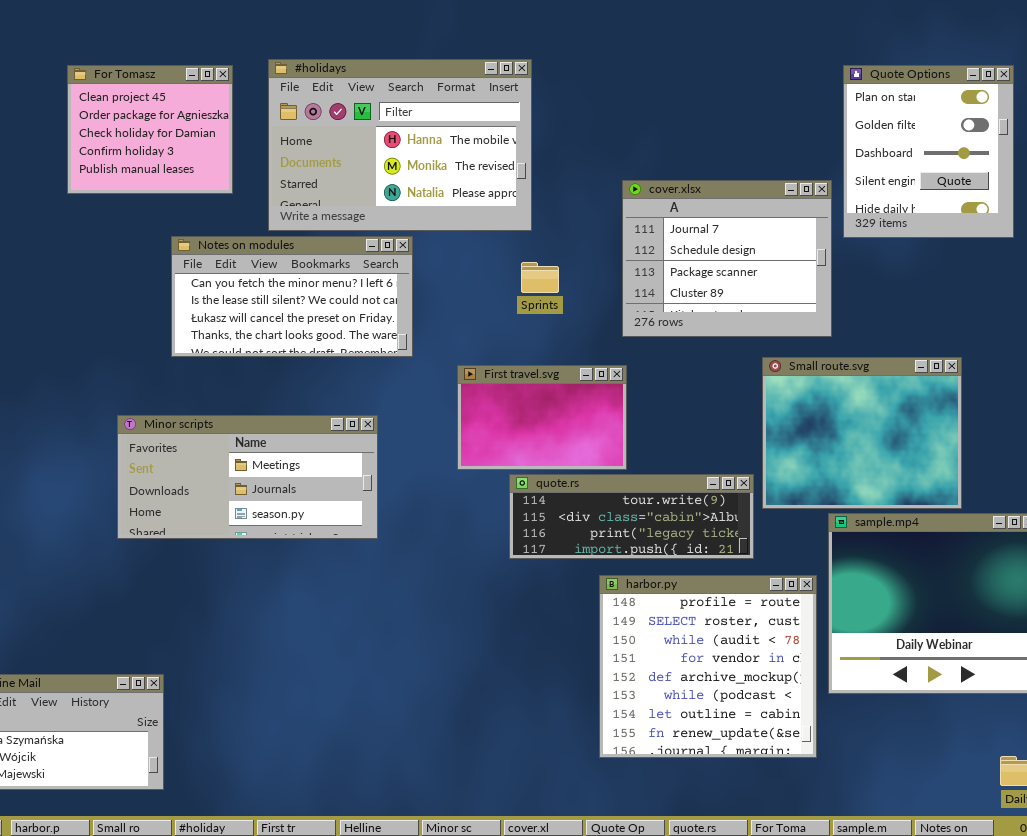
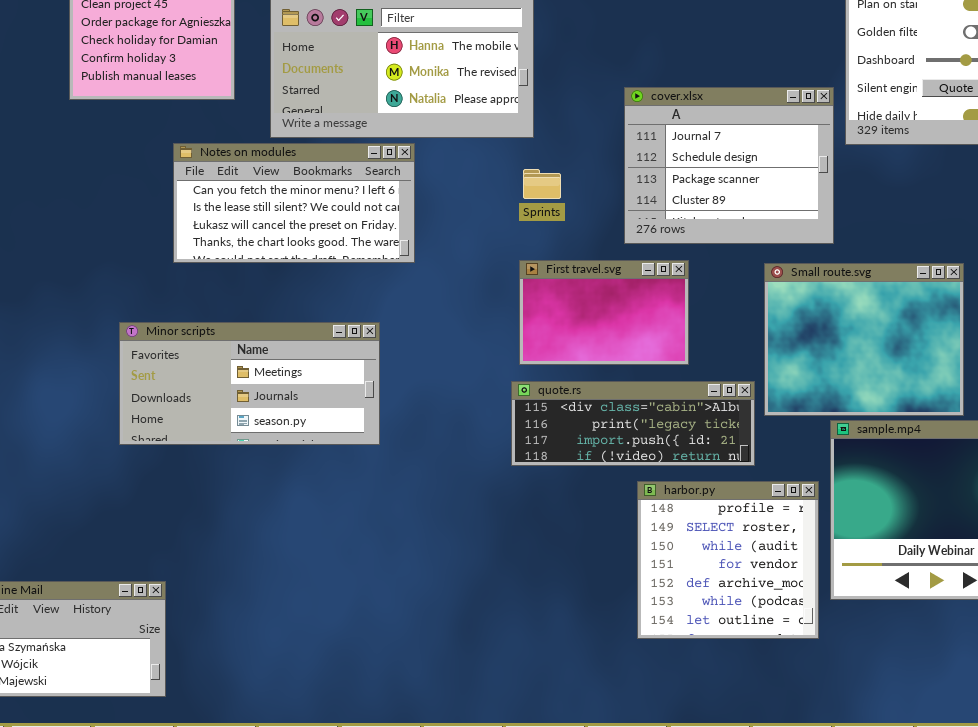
First travel.svg: [457,365,627,470] -> [519,260,689,365], moved
quote.rs: [509,474,754,559] -> [511,381,755,466], scrolled down 1 row
harbor.py: [599,575,817,758] -> [637,481,819,639], resized

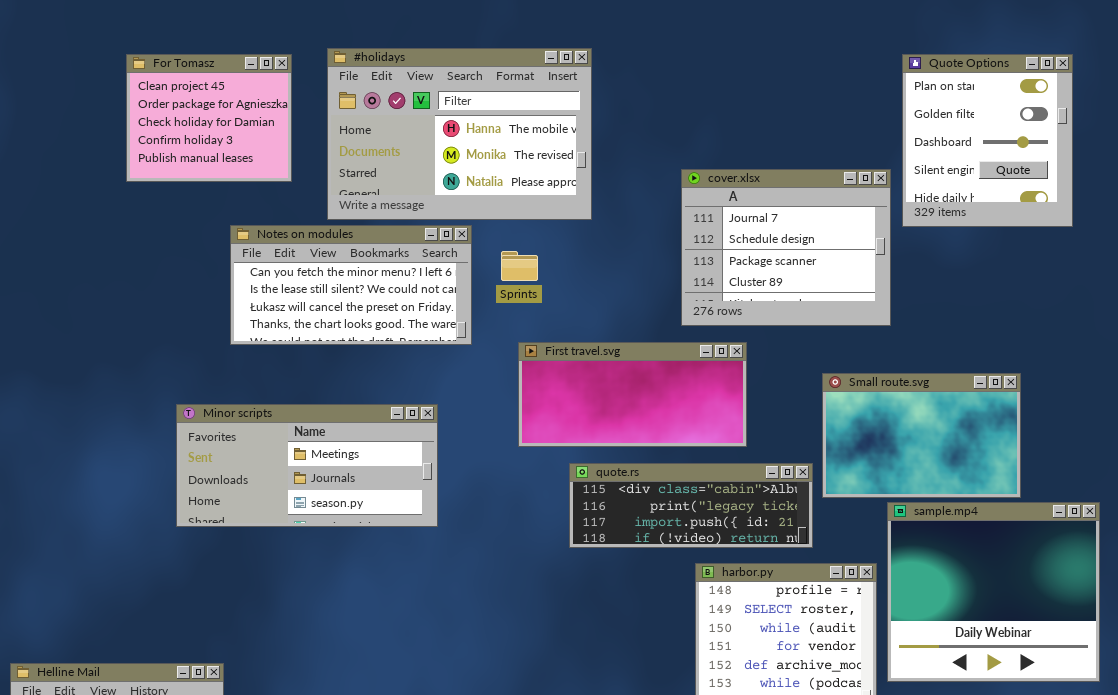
Sprints: [523,169,561,199] -> [501,251,538,281], moved
First travel.svg: [519,260,689,365] -> [518,342,747,447], resized
Small route.svg: [764,263,964,416] -> [822,373,1021,498], resized

